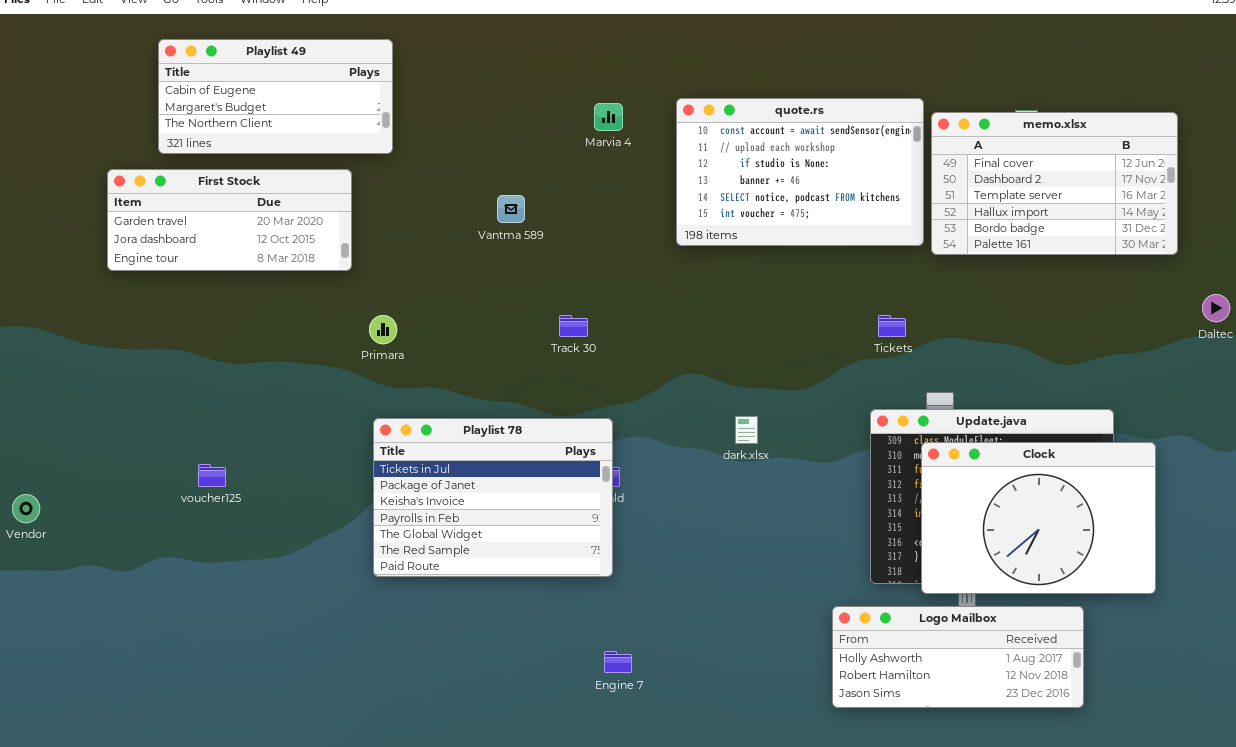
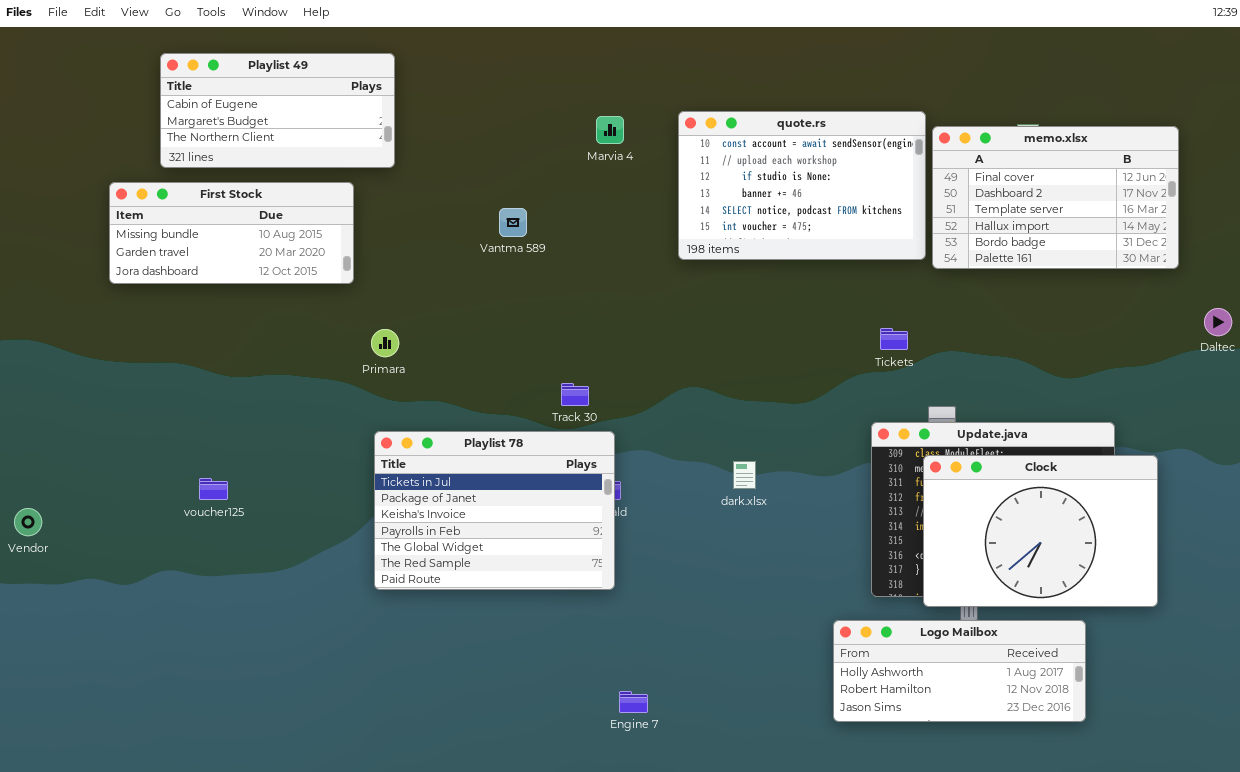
First Stock: [107,169,352,271] -> [109,182,354,284], scrolled up 1 row
Track 30: [559,315,588,337] -> [561,383,589,406], moved
dark.xlsx: [735,416,758,444] -> [733,461,756,489], moved
Engine 7: [604,651,632,673] -> [619,691,648,713], moved

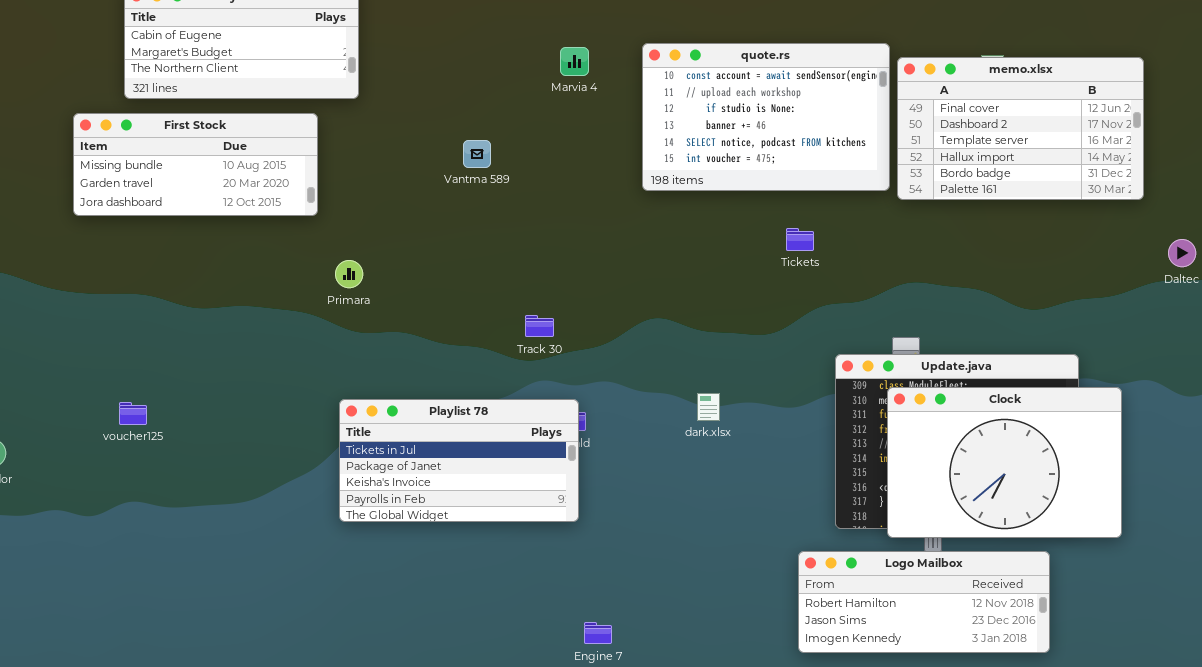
Tickets: [880,328,908,350] -> [786,228,814,251], moved
Playlist 78: [374,431,615,590] -> [339,399,579,522], resized
voucher125: [199,478,228,500] -> [119,402,147,425], moved
Logo Mailbox: [833,620,1086,722] -> [798,551,1050,653], scrolled down 1 row

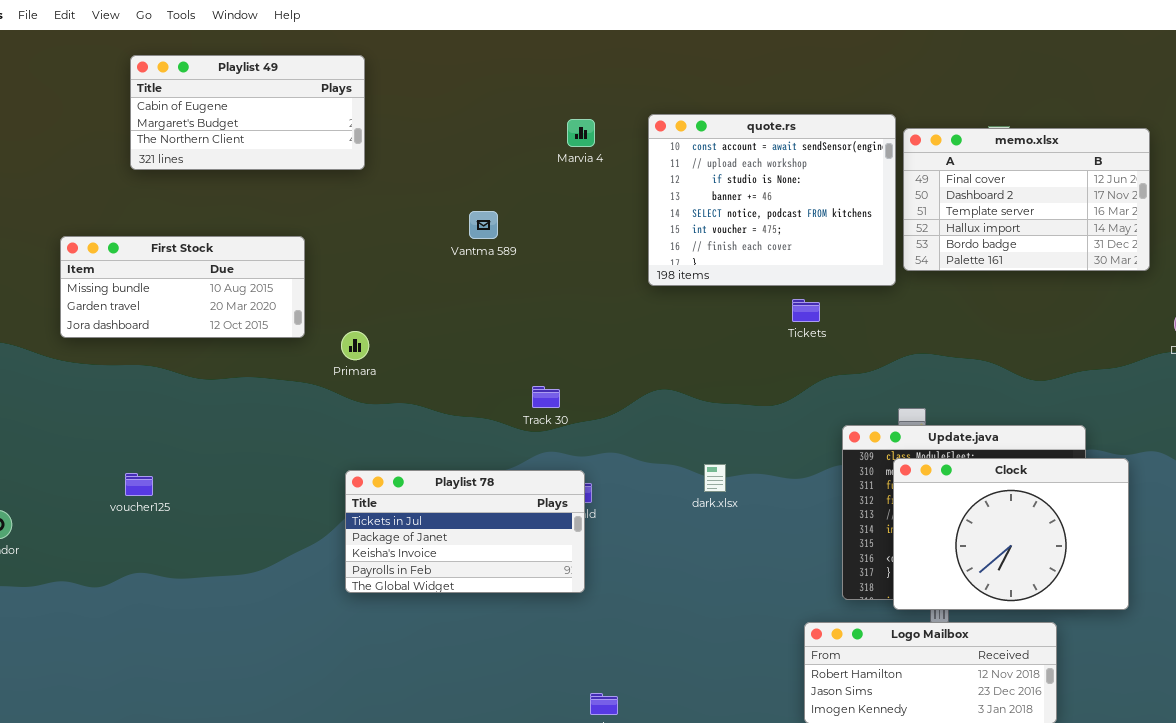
quote.rs: [642,43,890,191] -> [648,114,896,286], resized
First Stock: [73,113,318,216] -> [60,236,305,338], moved

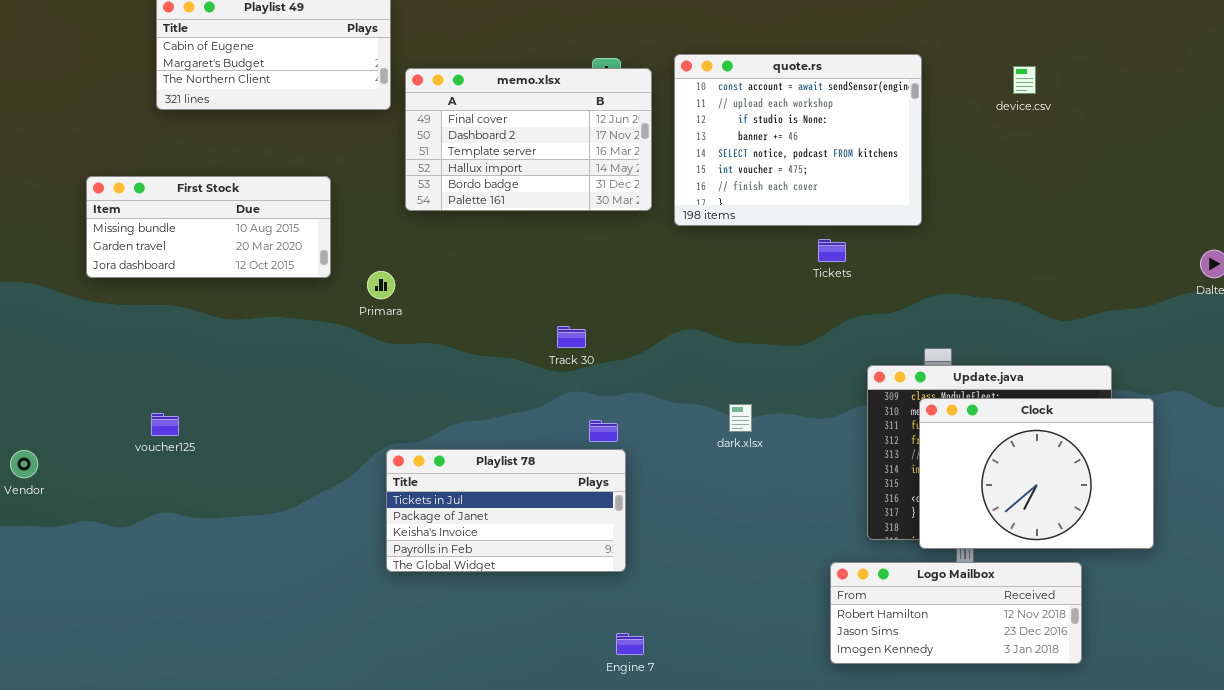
memo.xlsx: [903,128,1150,271] -> [405,68,652,211], moved
Playlist 78: [345,470,585,593] -> [386,449,626,572], moved

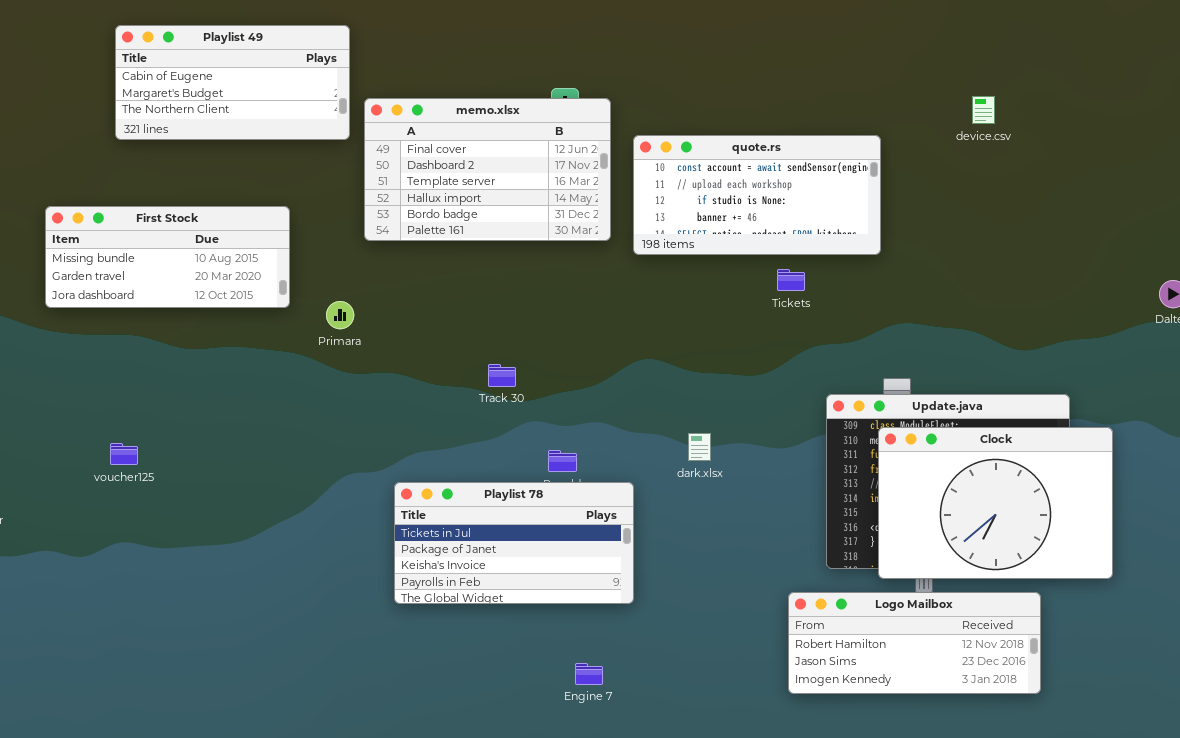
quote.rs: [674,54,922,226] -> [633,135,881,255], resized
Track 30: [557,326,586,348] -> [488,364,516,387], moved
Playlist 78: [386,449,626,572] -> [394,482,634,604], moved

